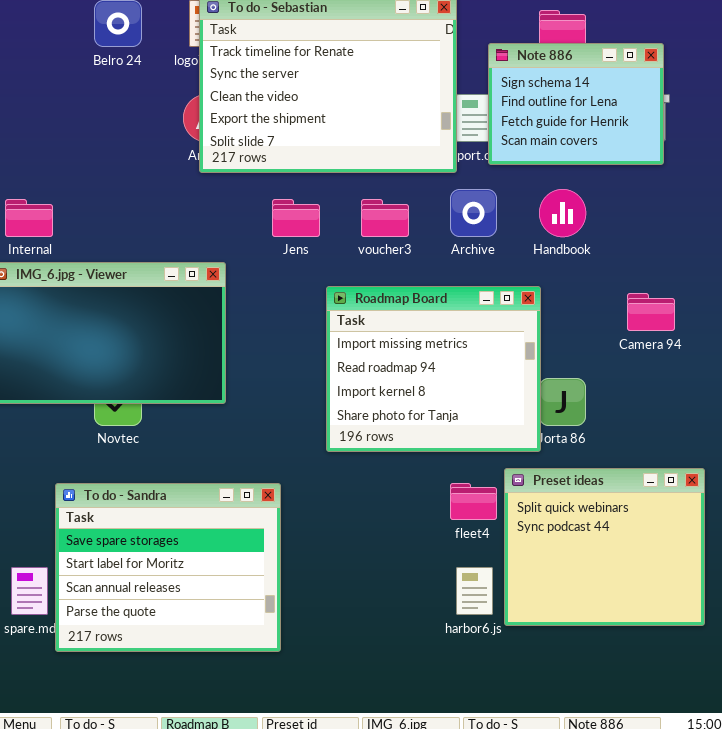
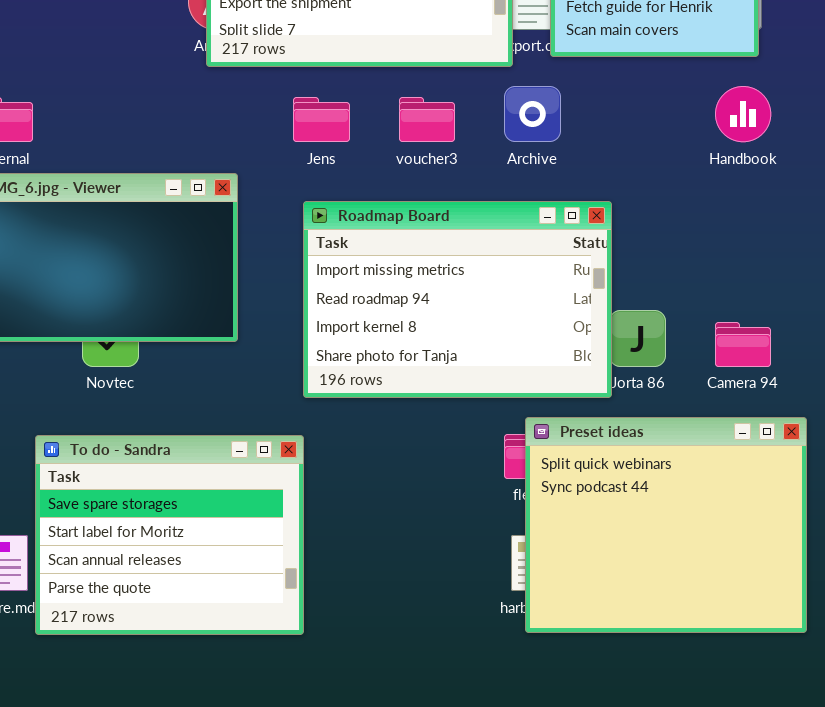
Handbook: [539,189,586,237] -> [715,86,771,142], moved
Roadmap Board: [326,286,541,452] -> [303,201,612,398], resized
Camera 94: [627,293,675,331] -> [715,322,771,367], moved
Preset ideas: [504,468,705,626] -> [525,417,807,633], resized

